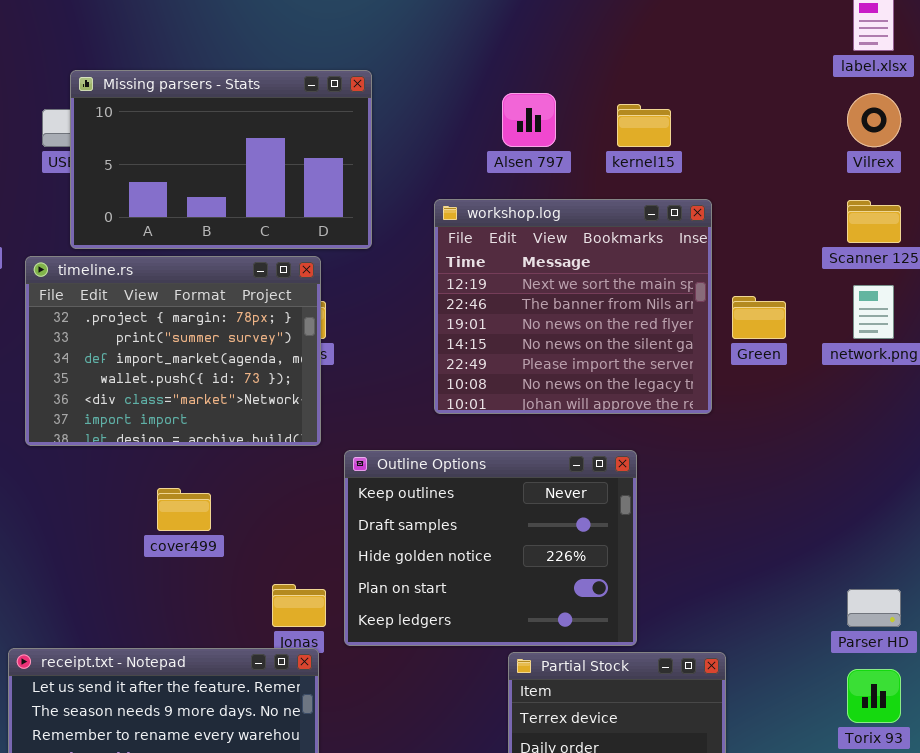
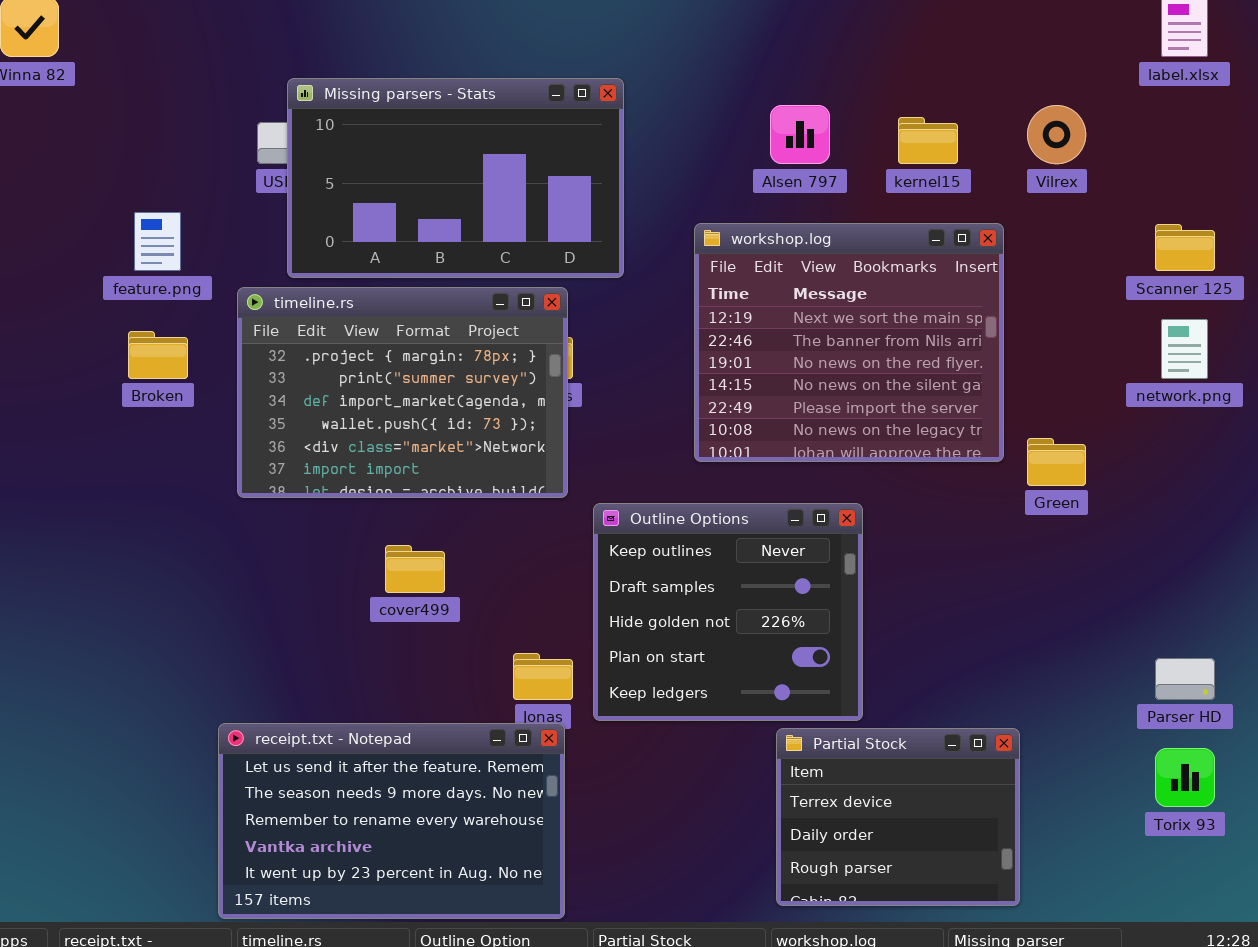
Vilrex: [847,93,901,147] -> [1027,105,1086,164], moved
Green: [732,296,786,339] -> [1027,438,1086,486], moved
Outline Options: [344,450,637,646] -> [593,503,863,721], resized

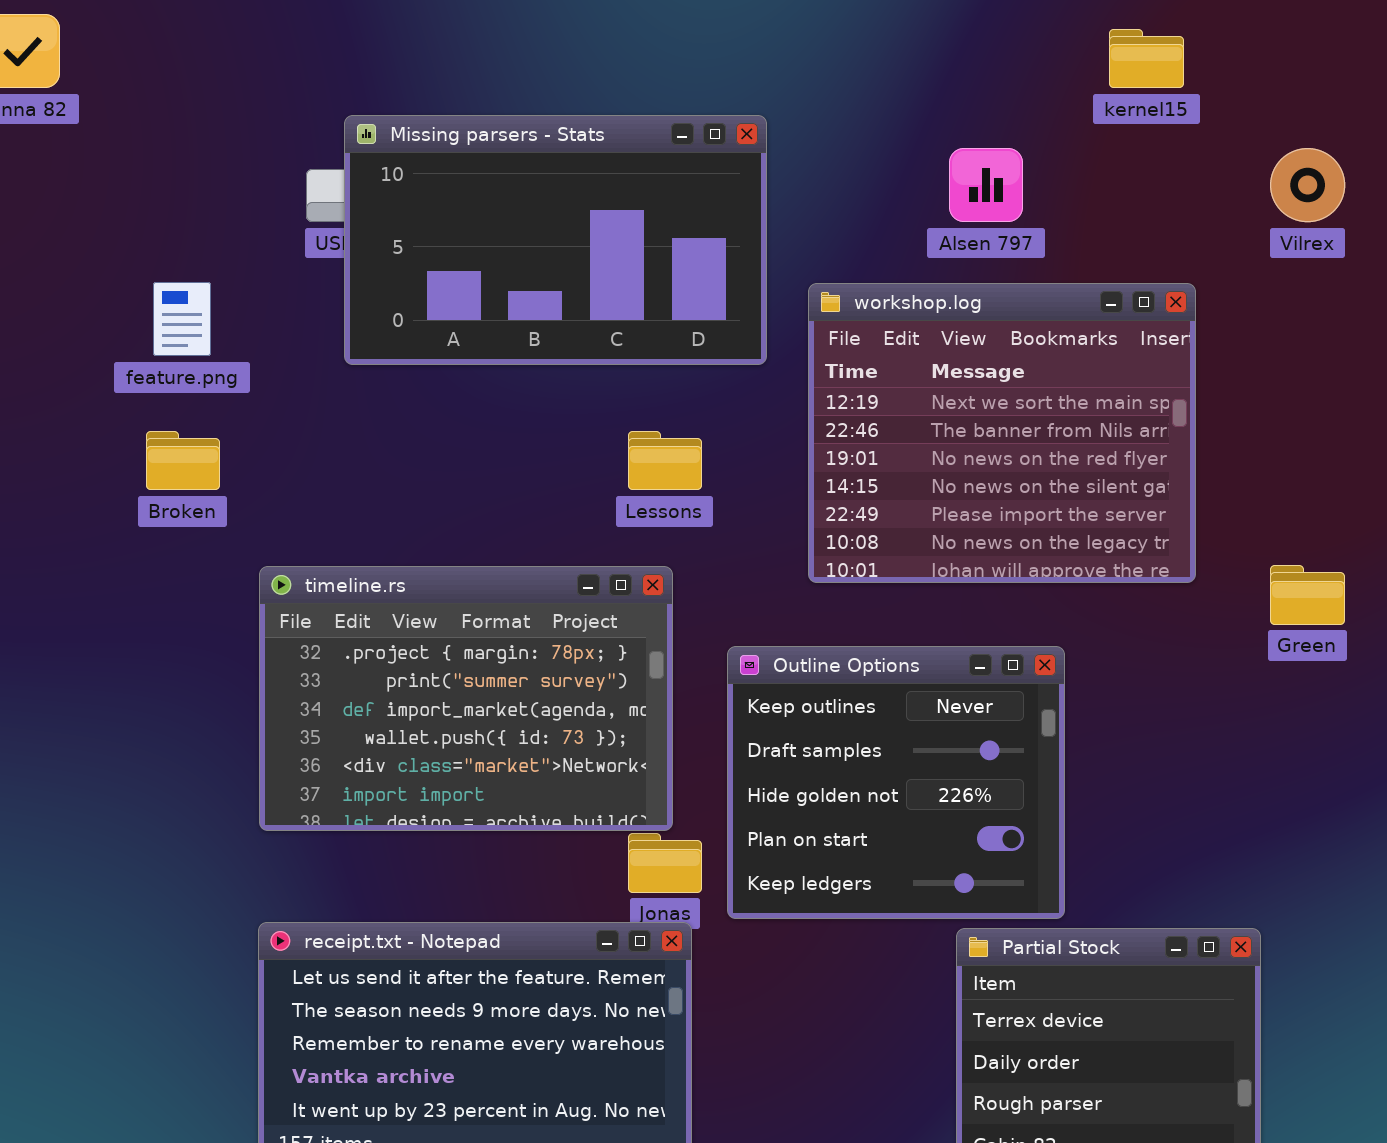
kernel15: [898,117,958,164] -> [1109,29,1184,88], moved
workshop.log: [694,223,1004,462] -> [808,283,1196,583], moved
timeline.rs: [237,287,568,498] -> [259,566,673,831], moved

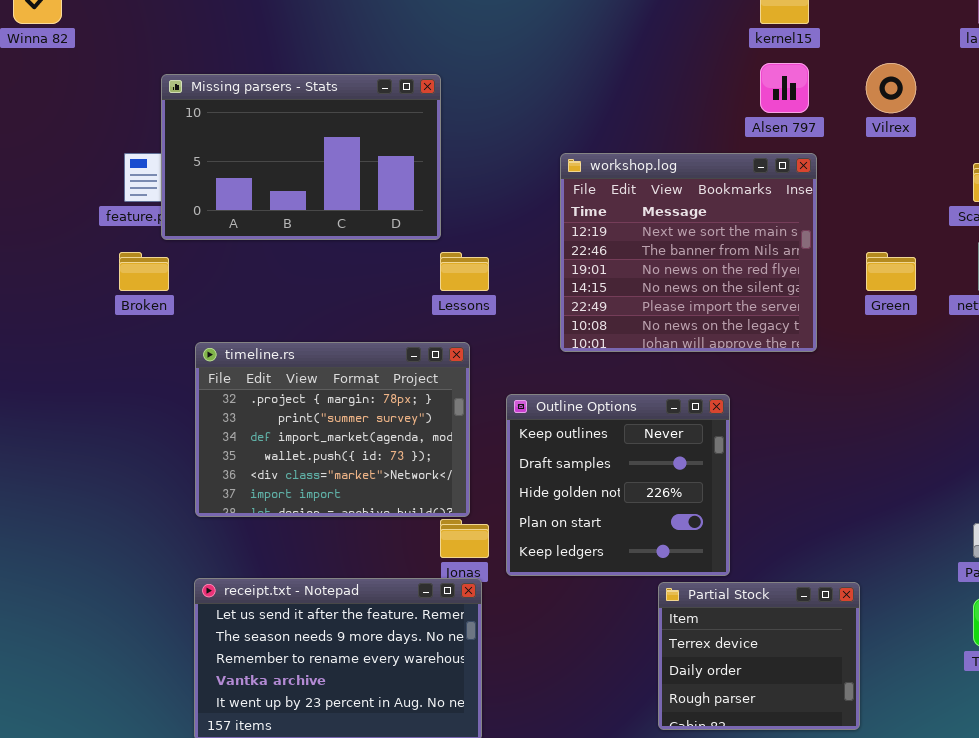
Missing parsers - Stats: [344,115,767,365] -> [161,74,441,240], moved
Alsen 797: [949,148,1023,222] -> [760,63,809,113], moved
Green: [1270,565,1345,625] -> [866,252,916,291], moved

